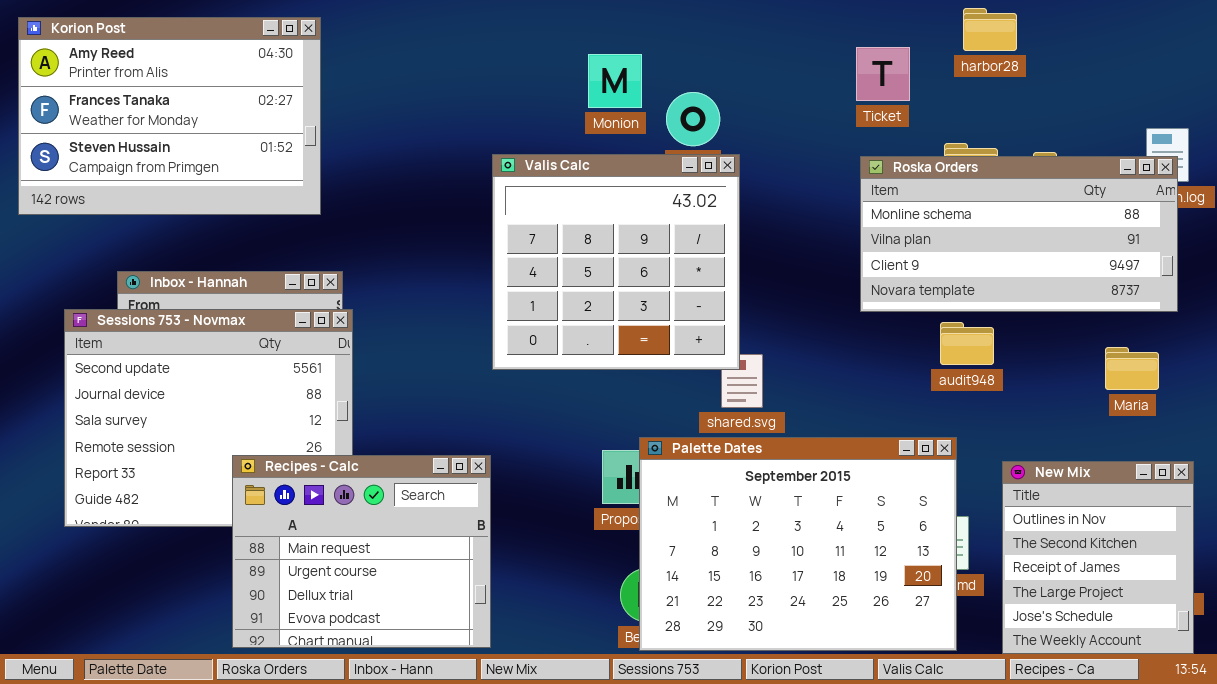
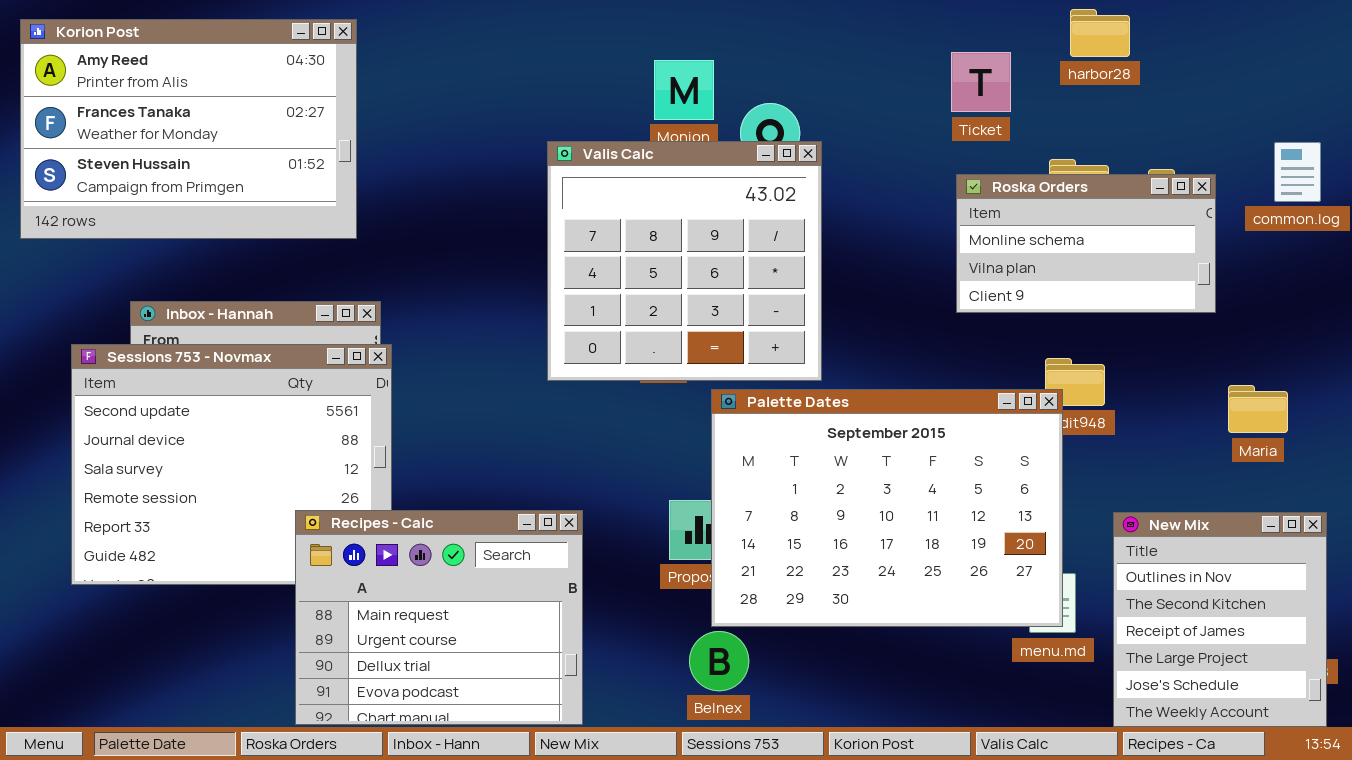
Valis Calc: [492,154,740,370] -> [547,141,822,381], moved
Roska Orders: [860,156,1178,312] -> [956,174,1216,313], resized
Palette Dates: [639,437,957,651] -> [711,389,1063,627], moved
Recipes - Calc: [232,455,491,648] -> [295,510,583,725], moved

